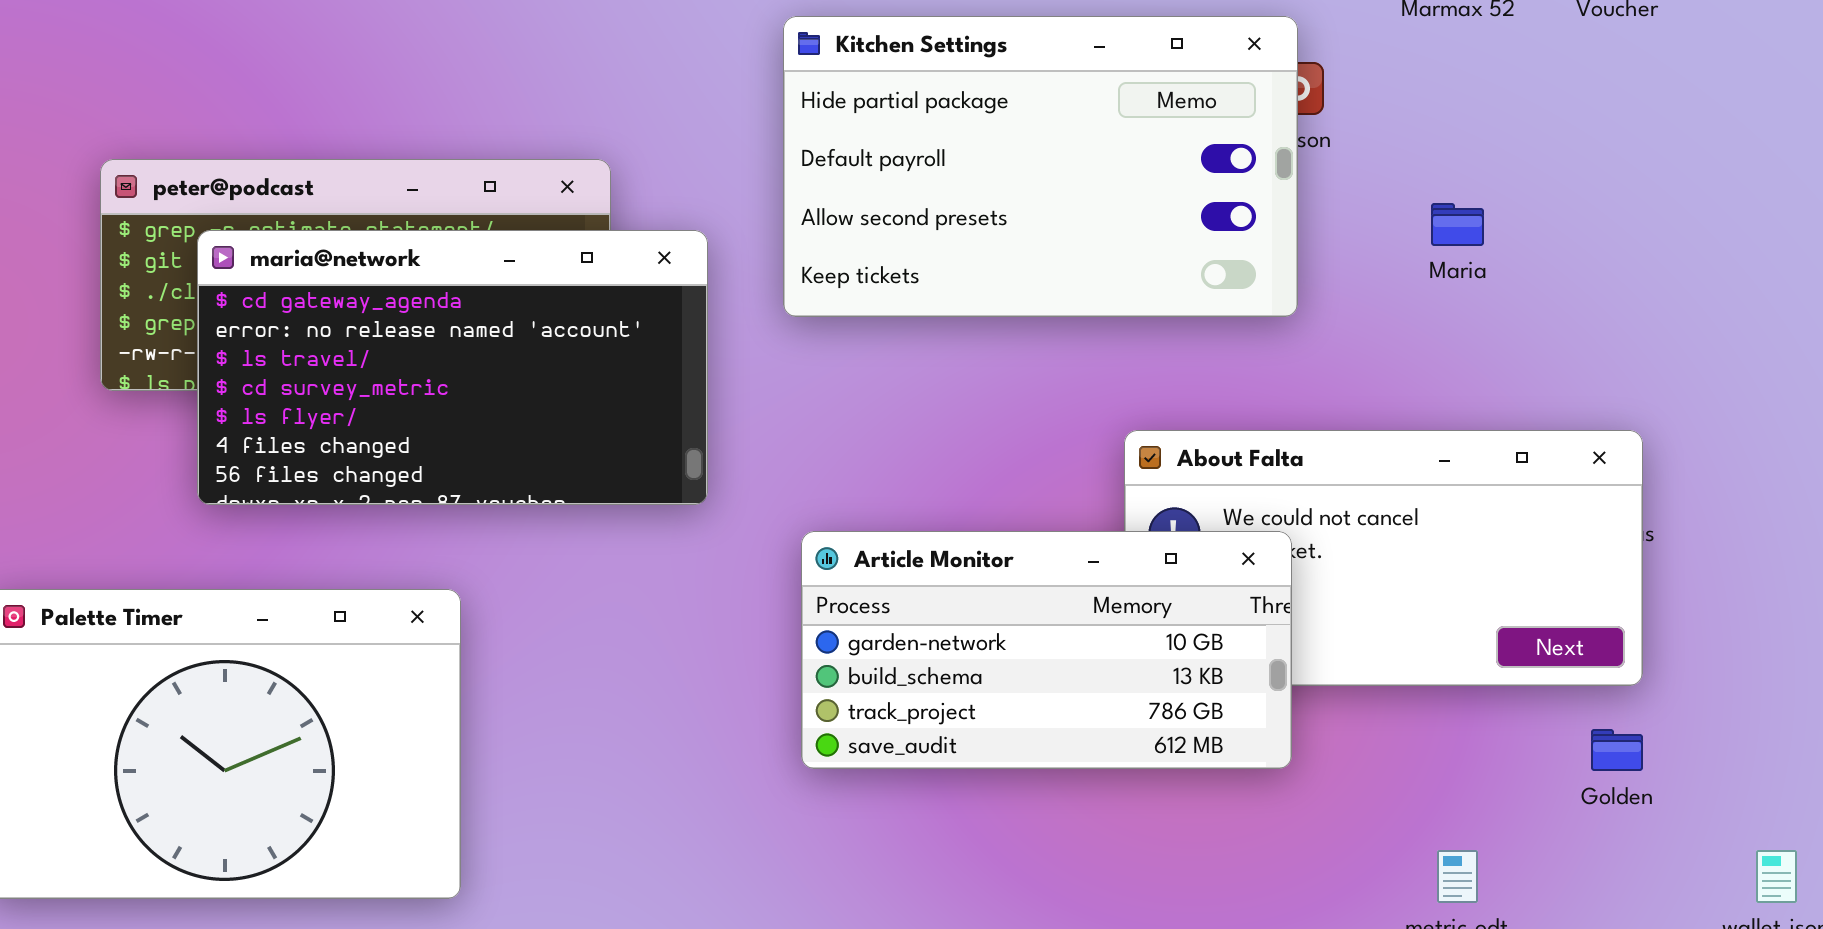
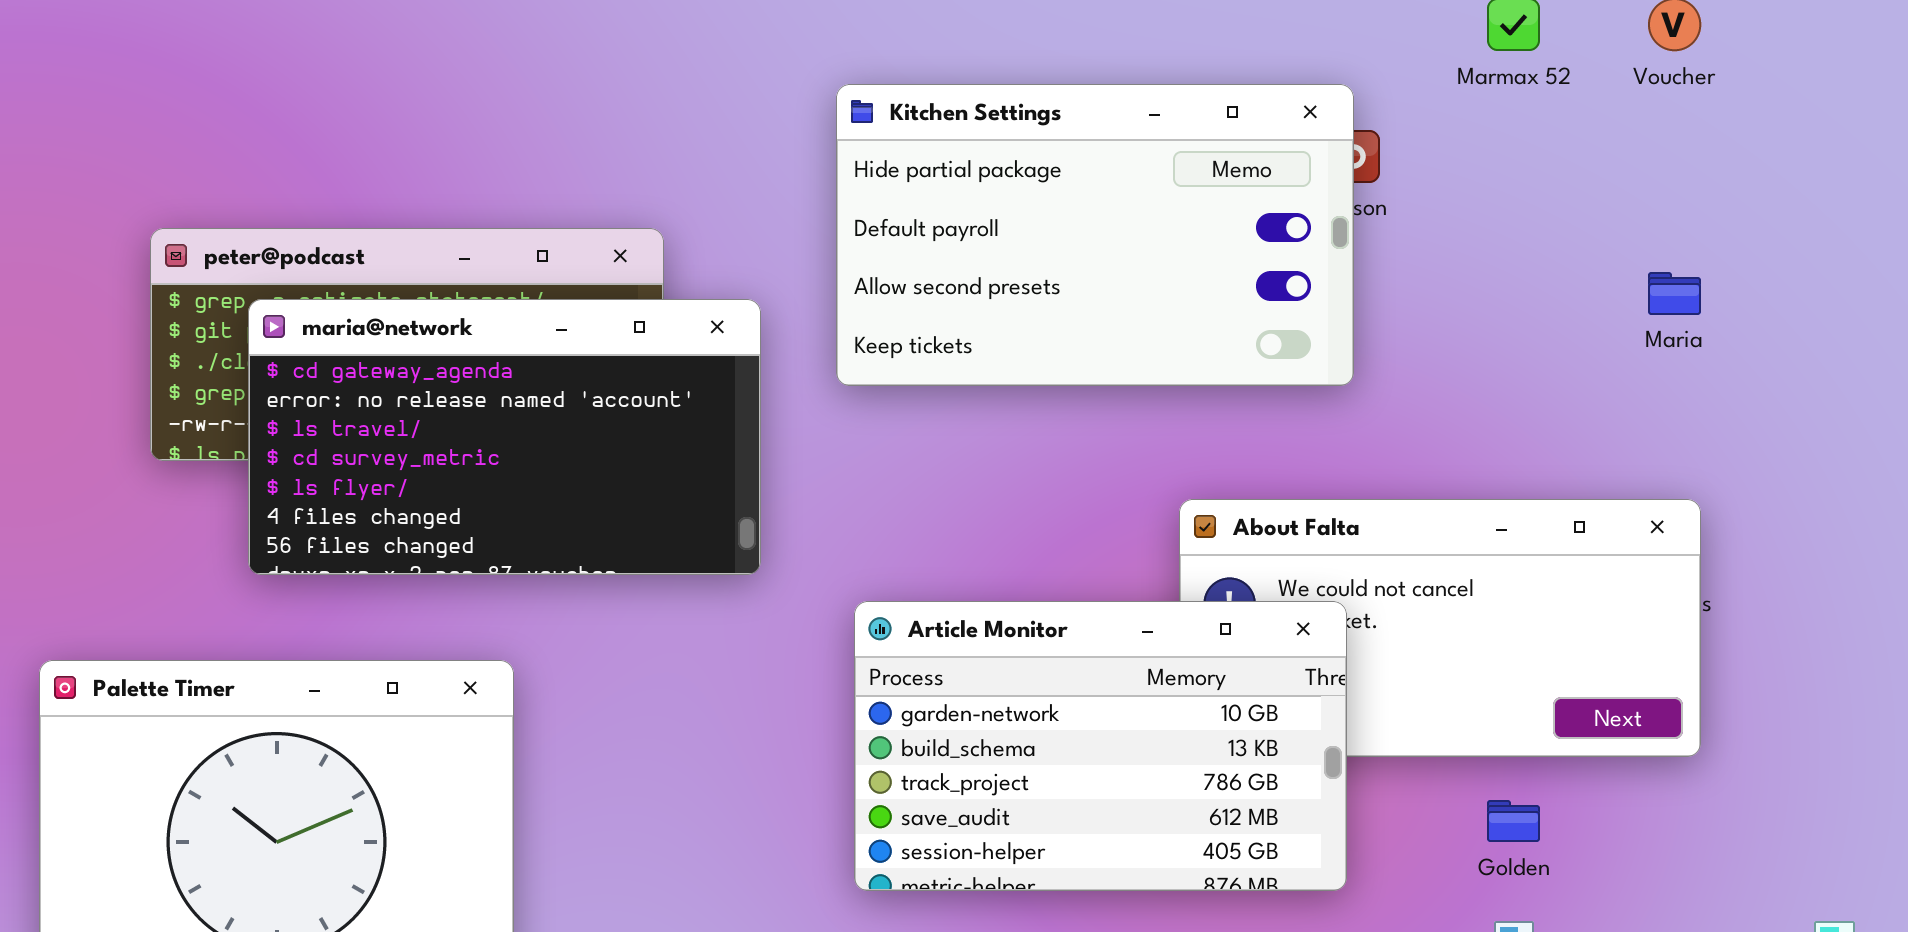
Maria: [1431,203,1484,246] -> [1648,272,1701,315], moved
Article Monitor: [801,531,1292,769] -> [854,601,1347,891], resized
Golden: [1591,729,1643,771] -> [1487,800,1540,842], moved

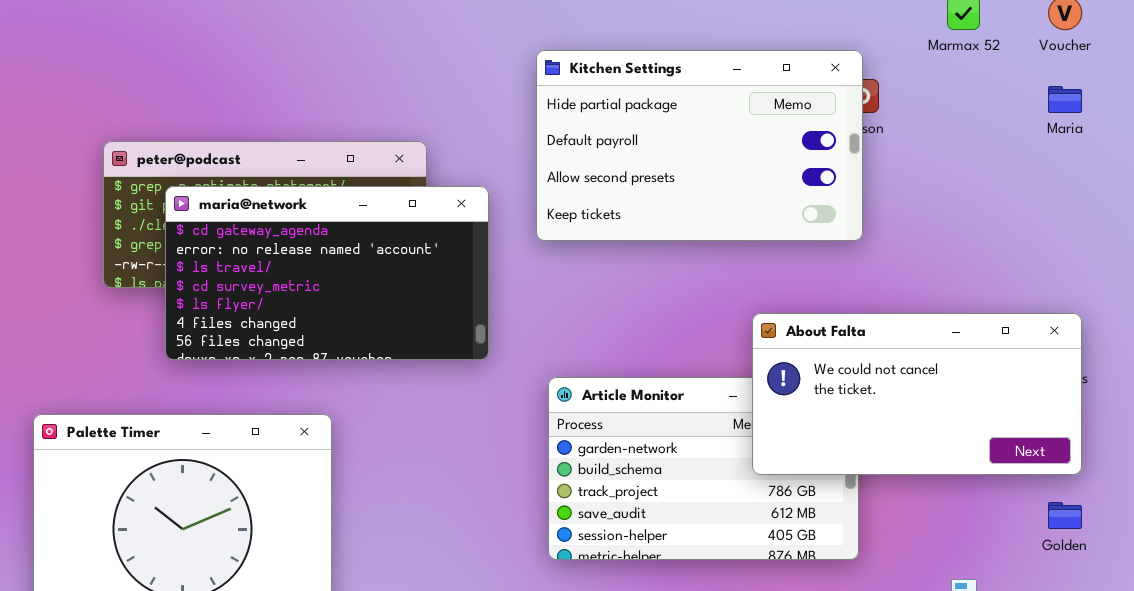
Maria: [1648,272,1701,315] -> [1048,86,1082,113], moved
About Falta: [1179,499,1701,757] -> [752,313,1082,475], raised
Golden: [1487,800,1540,842] -> [1048,502,1082,529], moved

